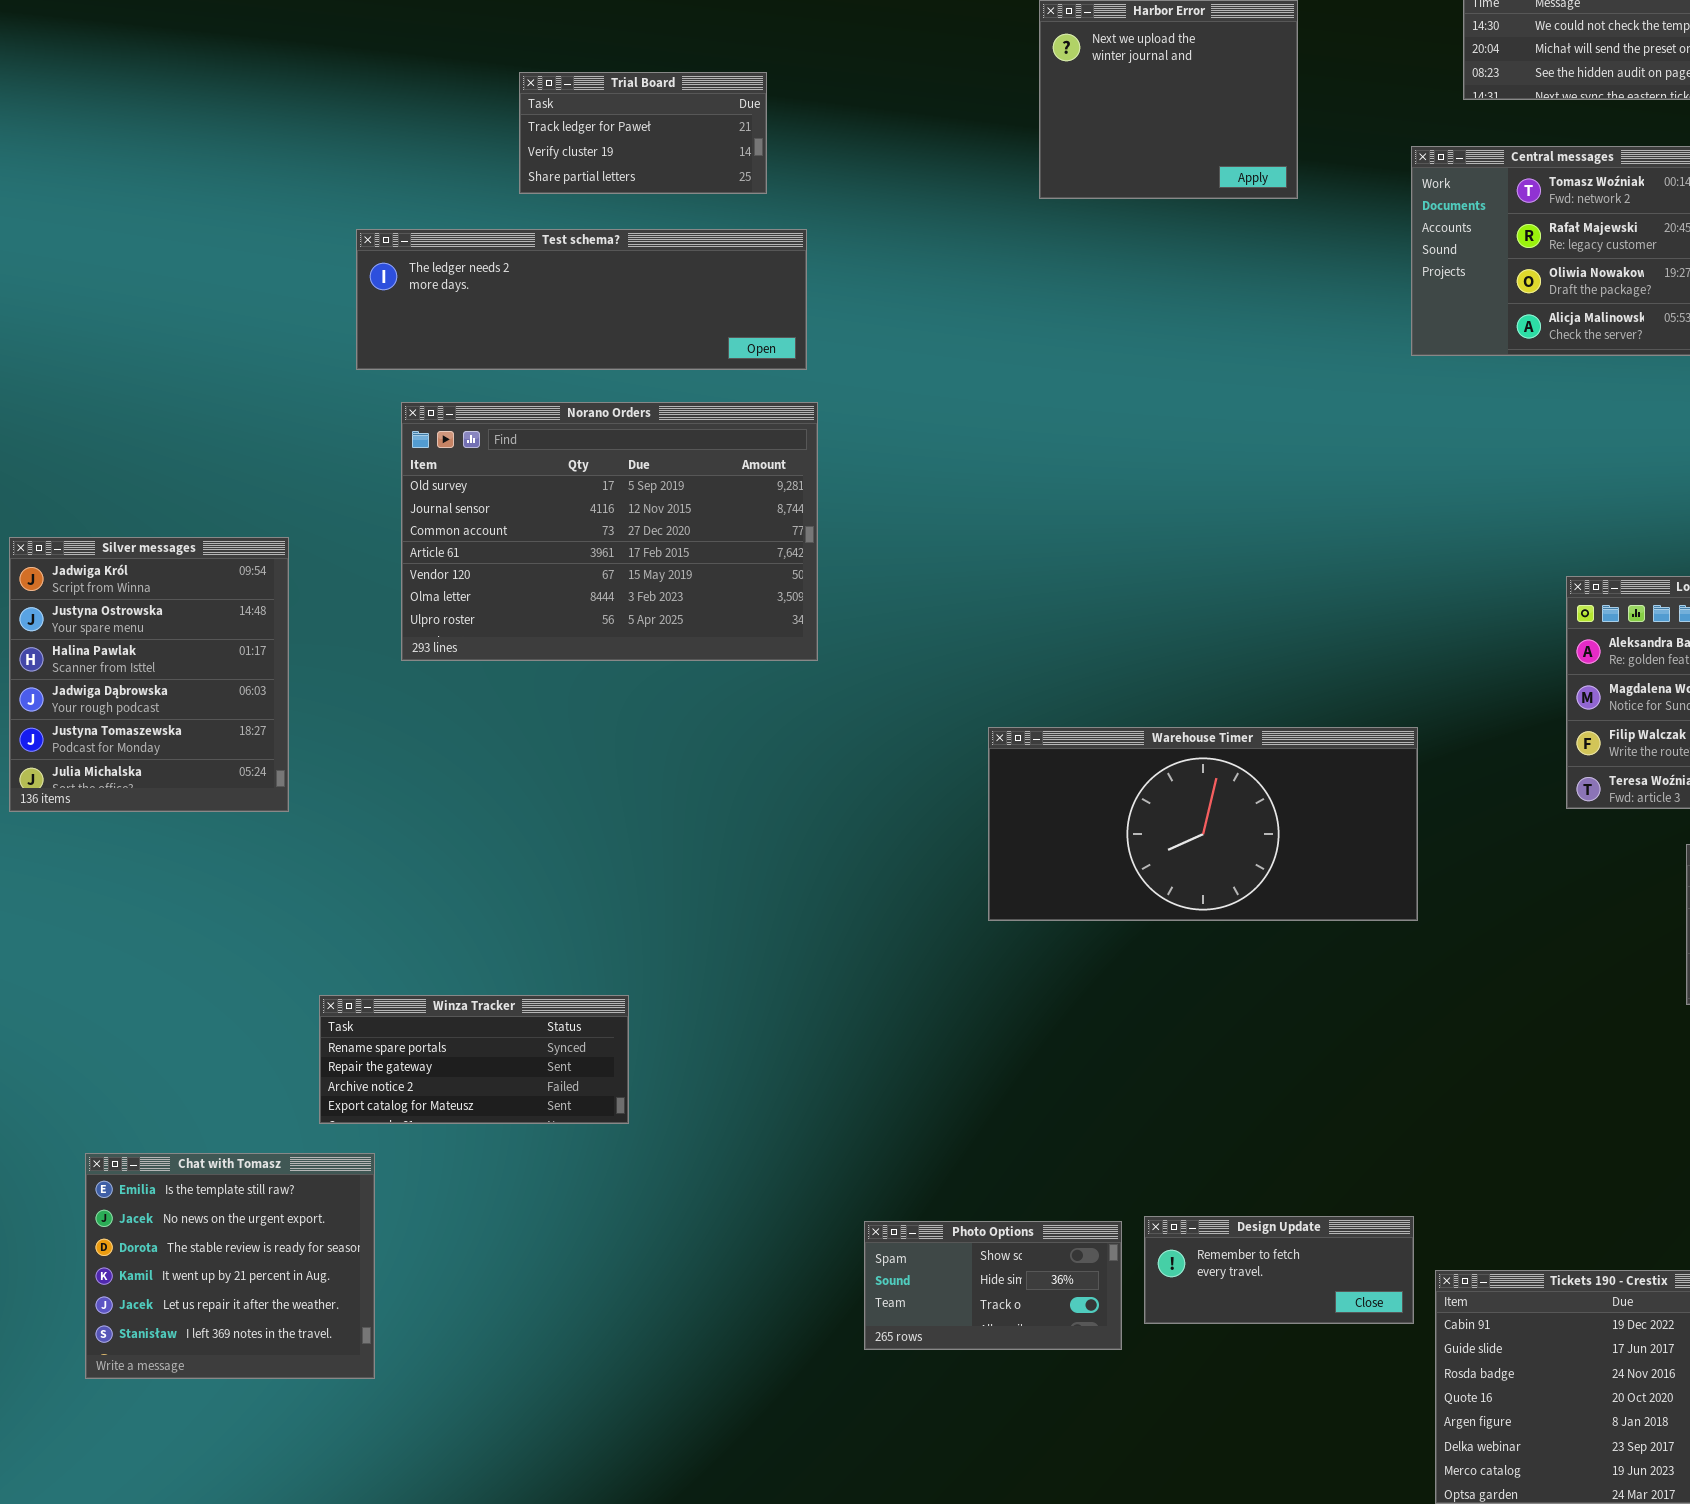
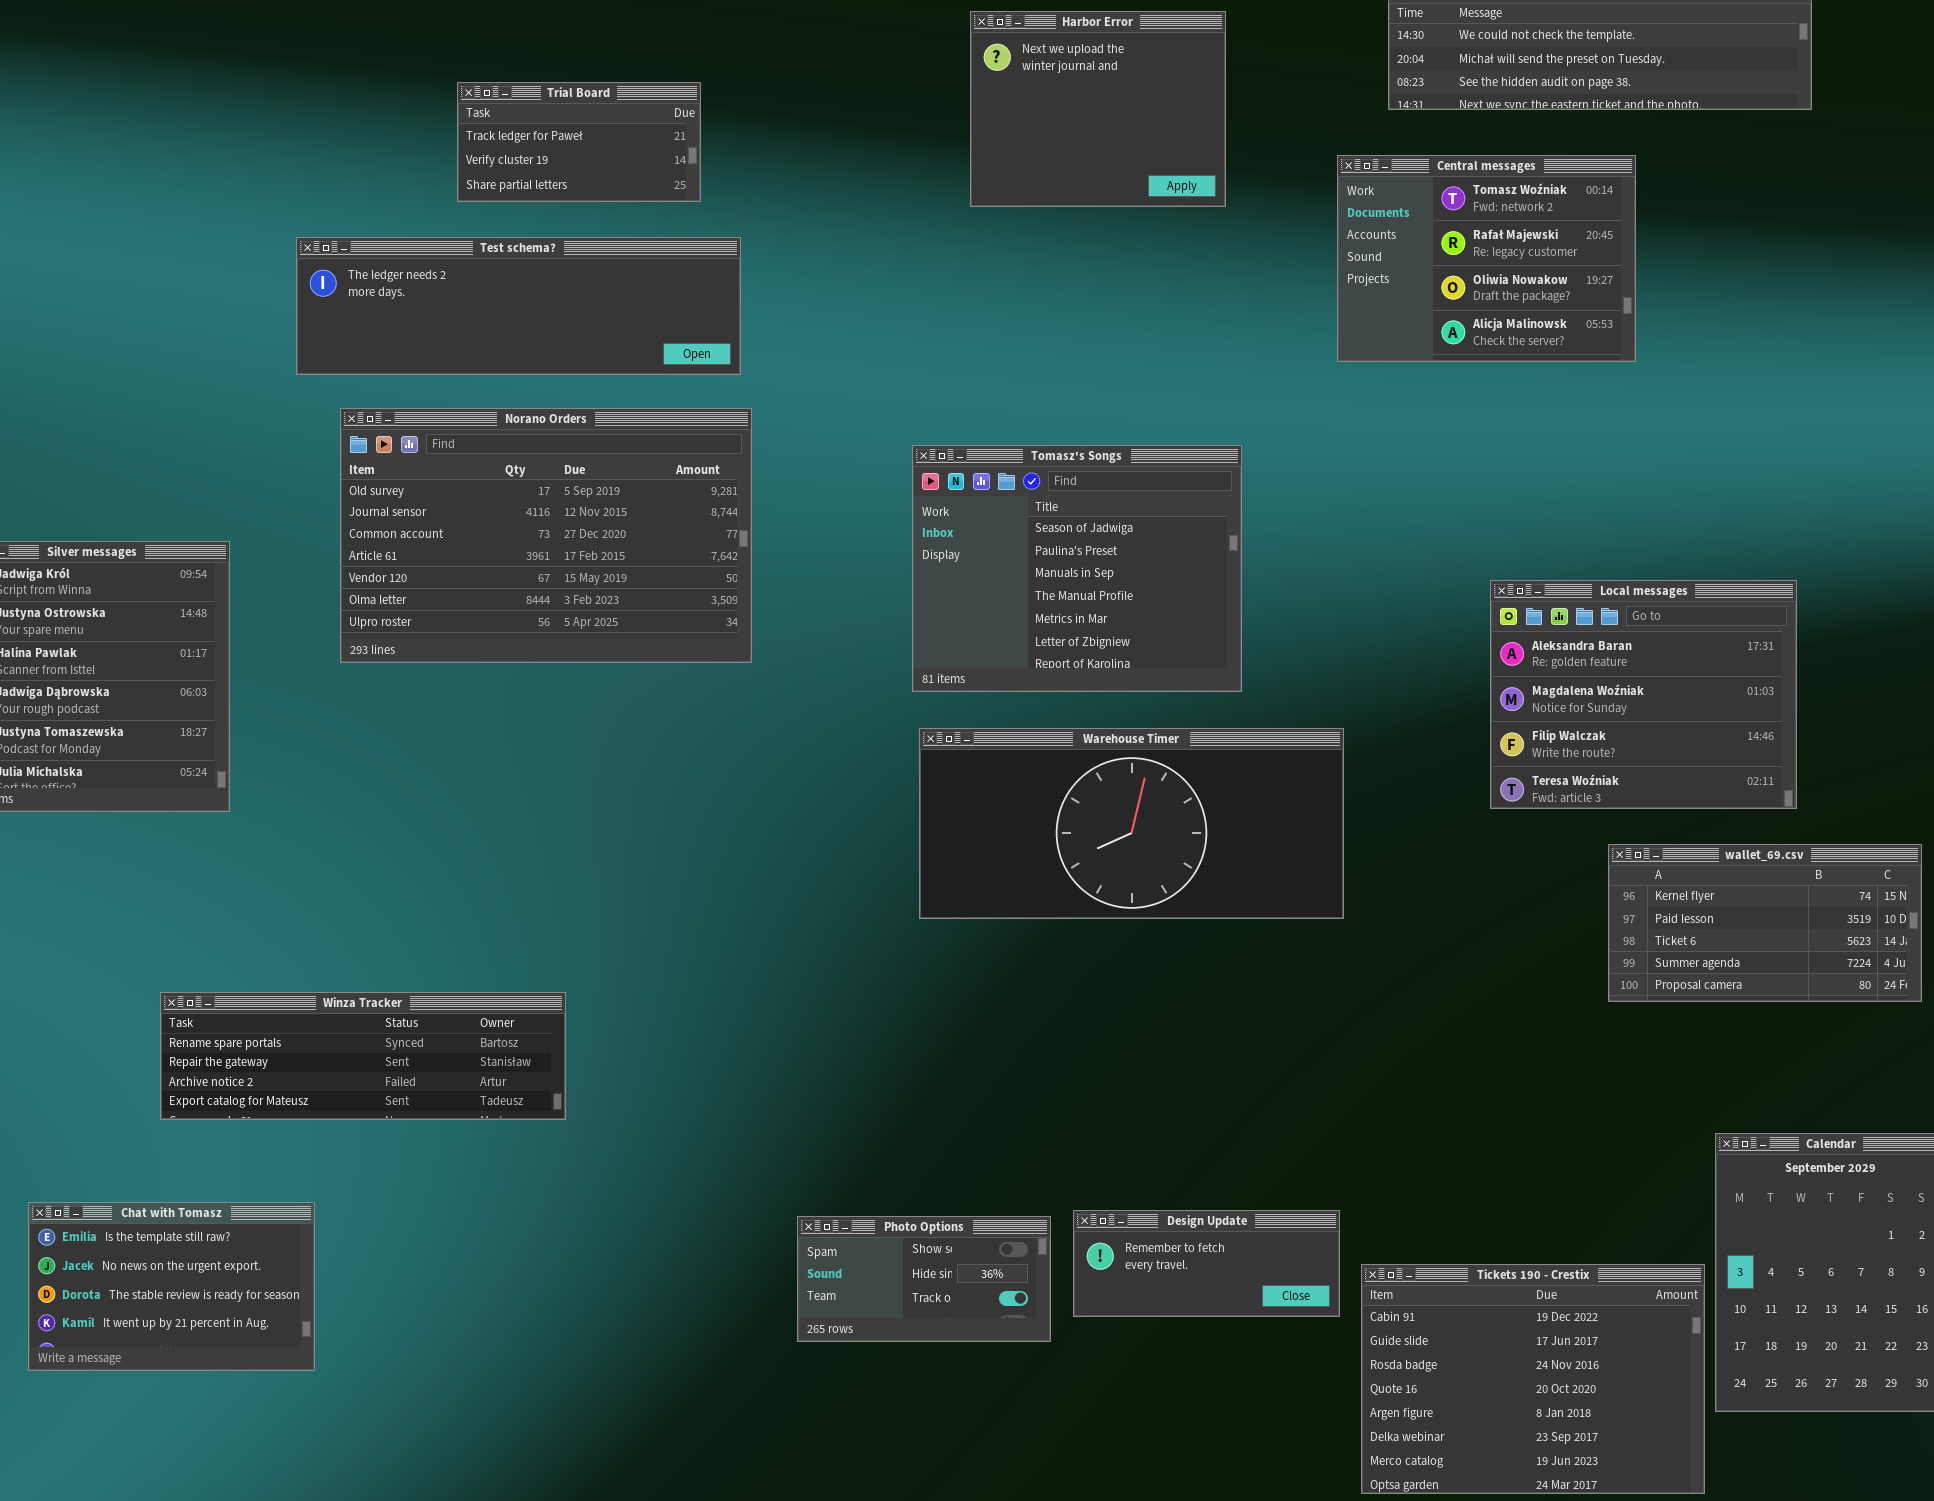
Tomasz's Songs: none -> [912,445,1242,692], opened
Winza Tracker: [319,995,629,1124] -> [160,992,566,1120], resized
Chat with Tomasz: [85,1153,375,1379] -> [28,1202,315,1371], resized

